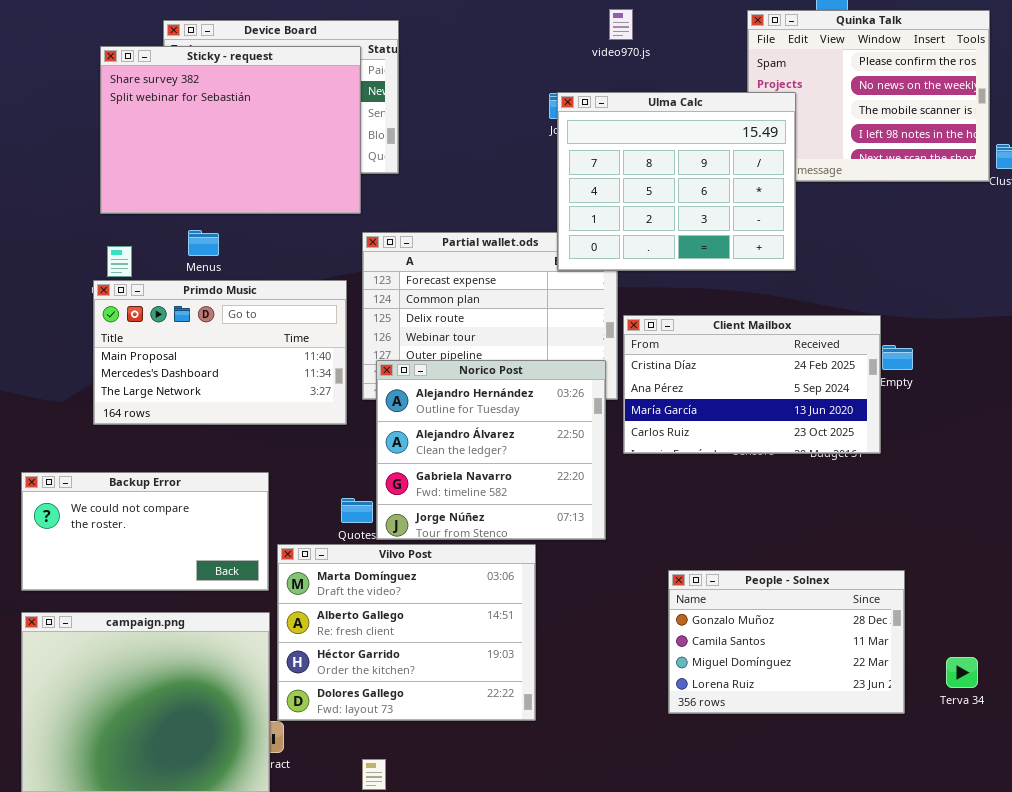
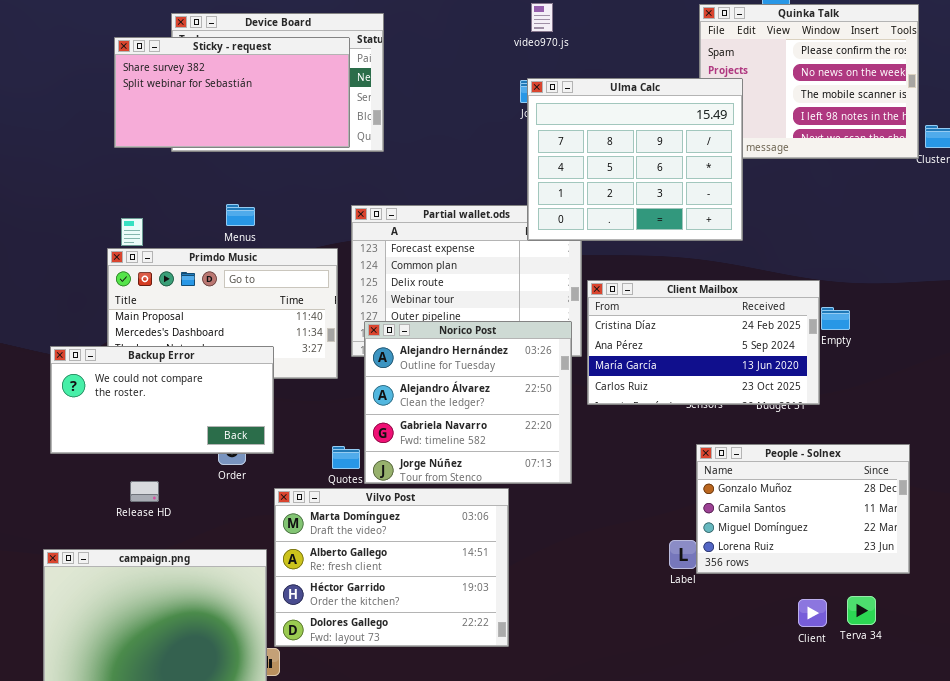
video970.js: [609,9,633,40] -> [531,3,553,32], moved
Sticky - request: [100,46,361,214] -> [114,37,350,148], resized
Menus: [188,230,219,256] -> [226,204,255,226], moved
Backup Error: [21,472,269,591] -> [50,346,274,454], moved
People - Solnex: [668,570,905,714] -> [696,444,910,574], moved
Terva 34: [946,657,978,688] -> [847,596,876,625], moved

